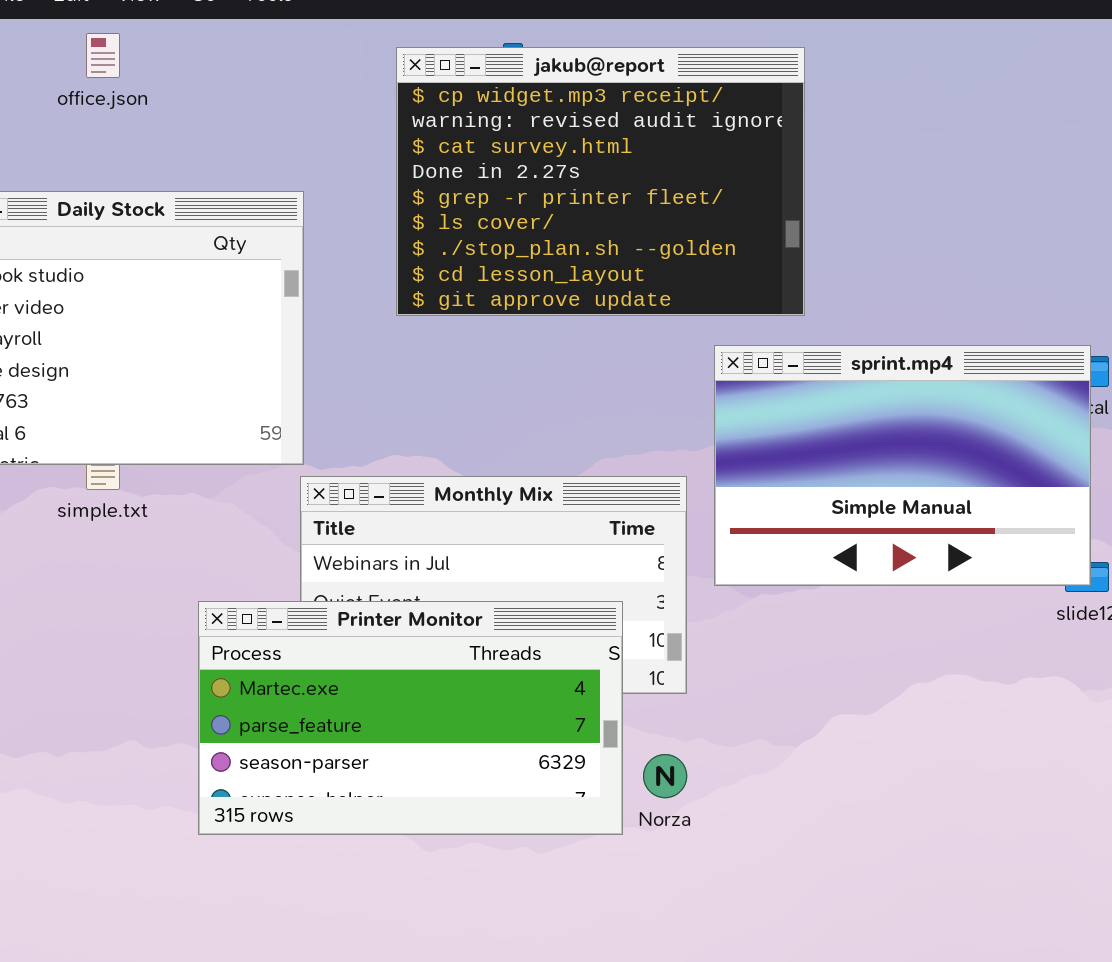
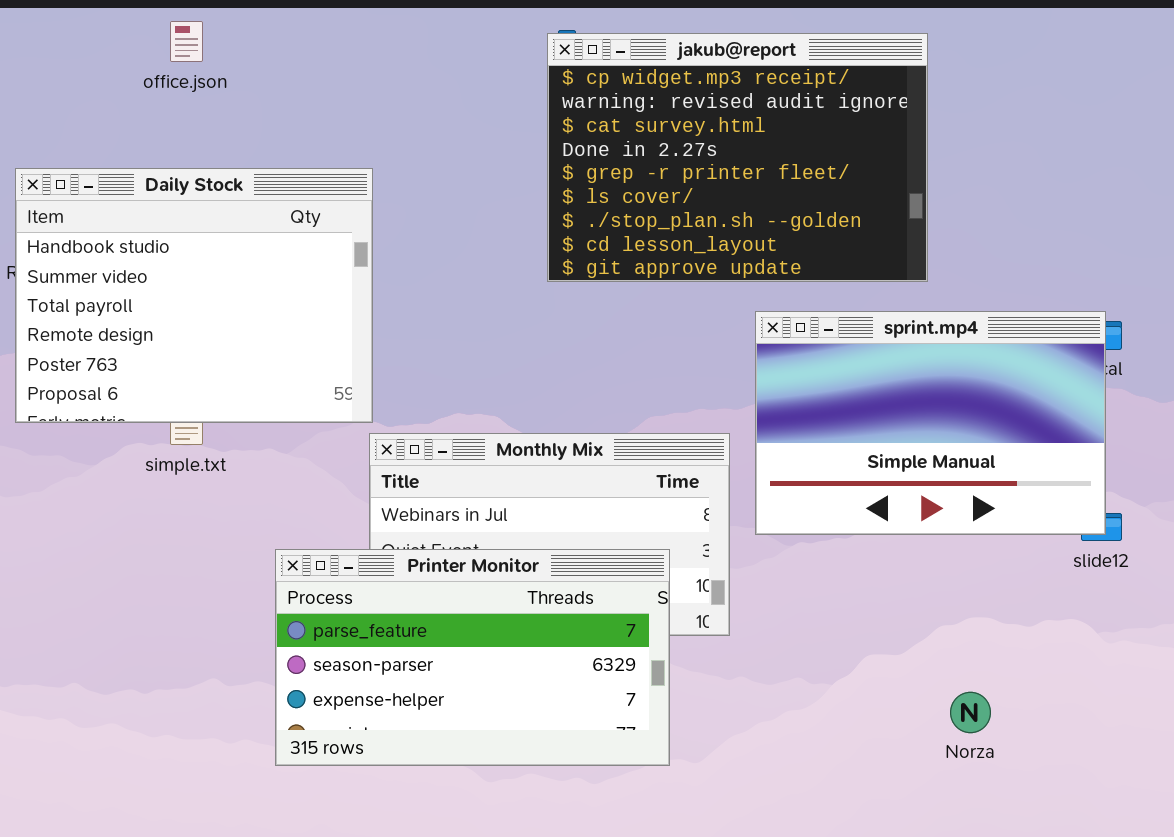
jakub@report: [396,47,805,316] -> [547,33,928,282], moved
Printer Monitor: [198,601,623,835] -> [275,549,670,766], scrolled down 1 row
Norza: [643,754,687,798] -> [950,692,991,733], moved

